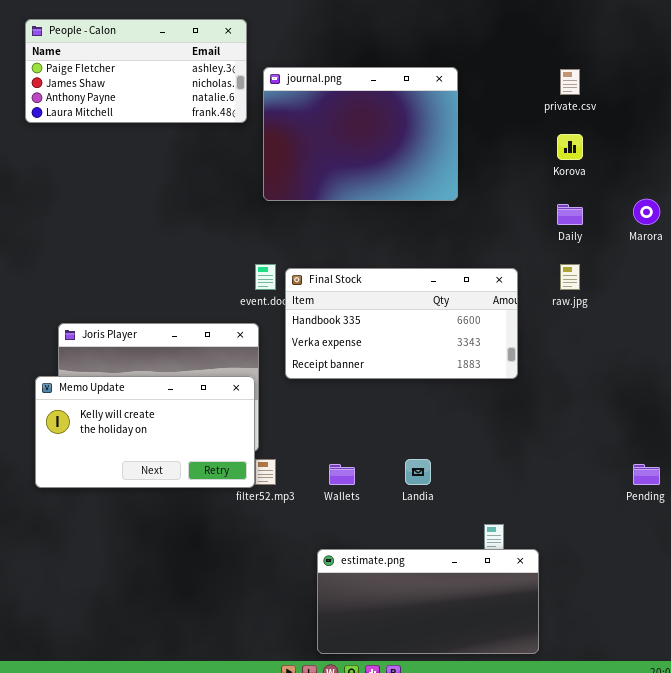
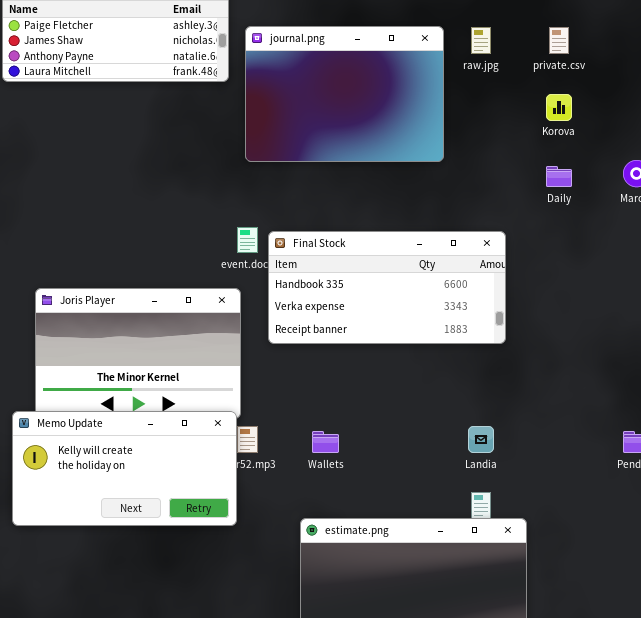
raw.jpg: [560,264,580,290] -> [471,27,491,54], moved
Memo Update: [35,376,255,488] -> [12,411,237,526], moved
Landia: [405,459,431,485] -> [468,426,494,453], moved

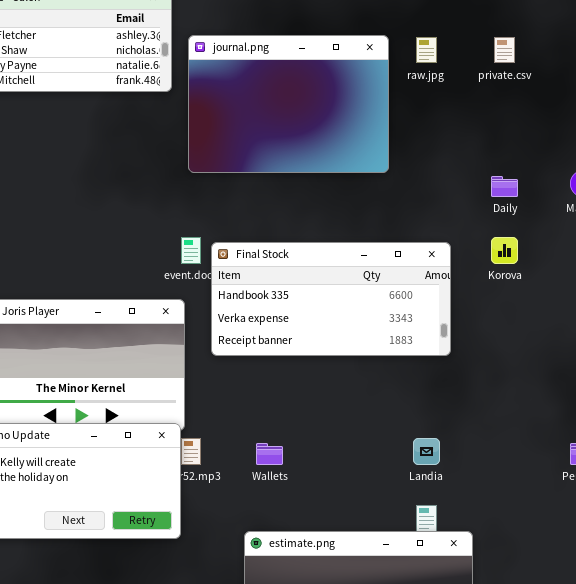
Korova: [546,94,572,121] -> [491,237,518,264], moved

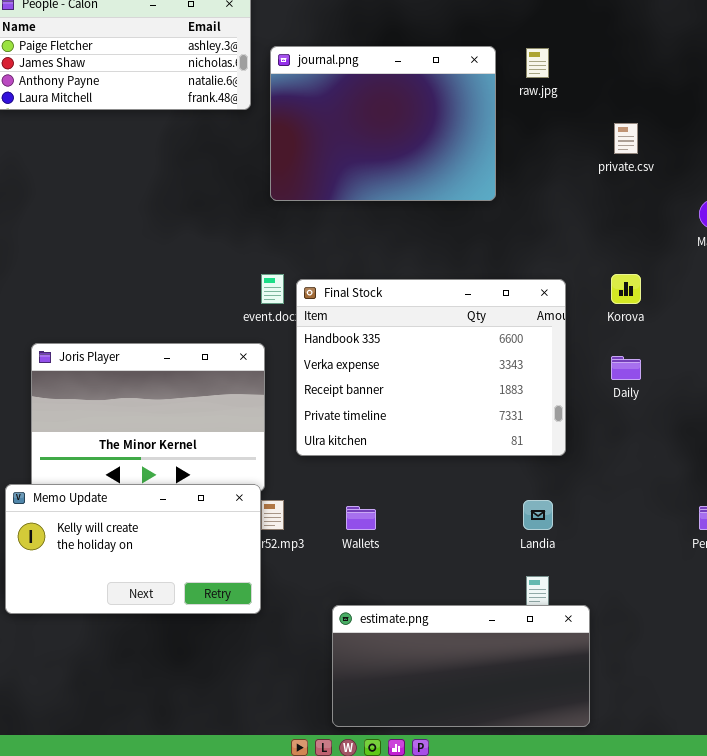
private.csv: [494,37,515,63] -> [614,123,638,154], moved
Daily: [491,176,518,197] -> [611,356,641,380], moved
Final Stock: [211,242,451,356] -> [296,279,566,456], resized

